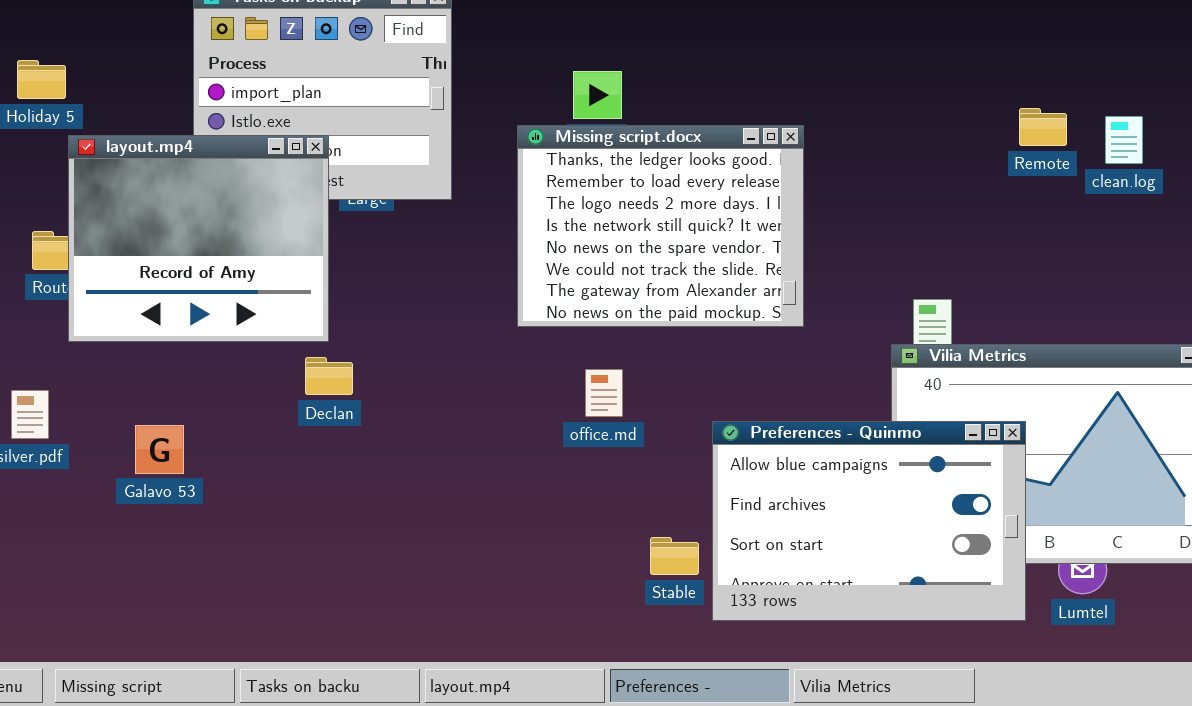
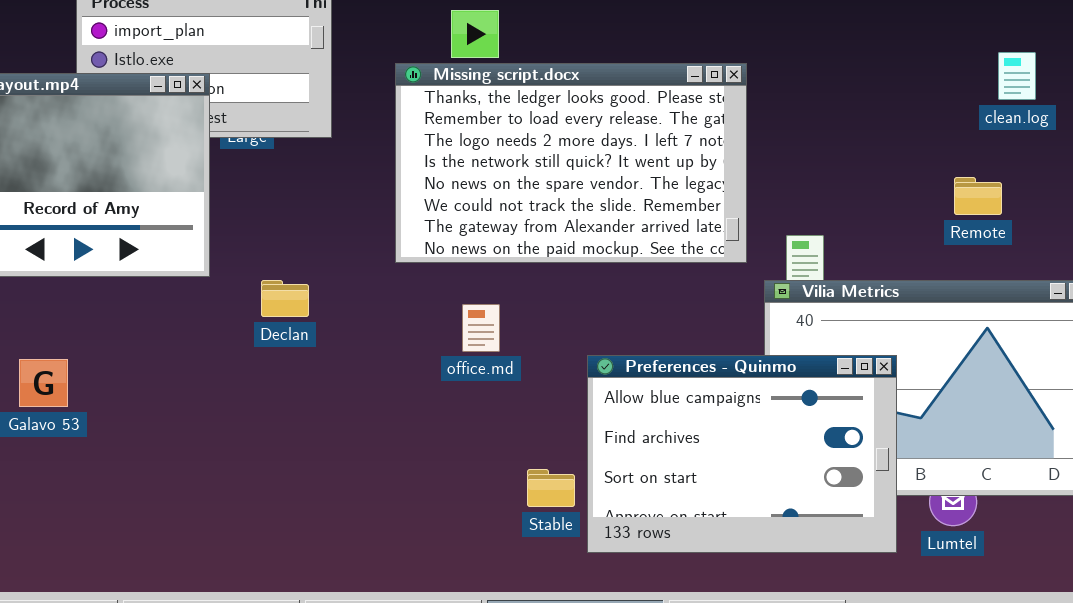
Remote: [1019,108,1067,146] -> [954,177,1002,215], moved
clean.log: [1105,116,1143,164] -> [998,52,1036,100], moved
Missing script.docx: [517,125,804,327] -> [395,63,747,263], resized
Declan: [305,357,353,395] -> [261,280,309,317], moved

